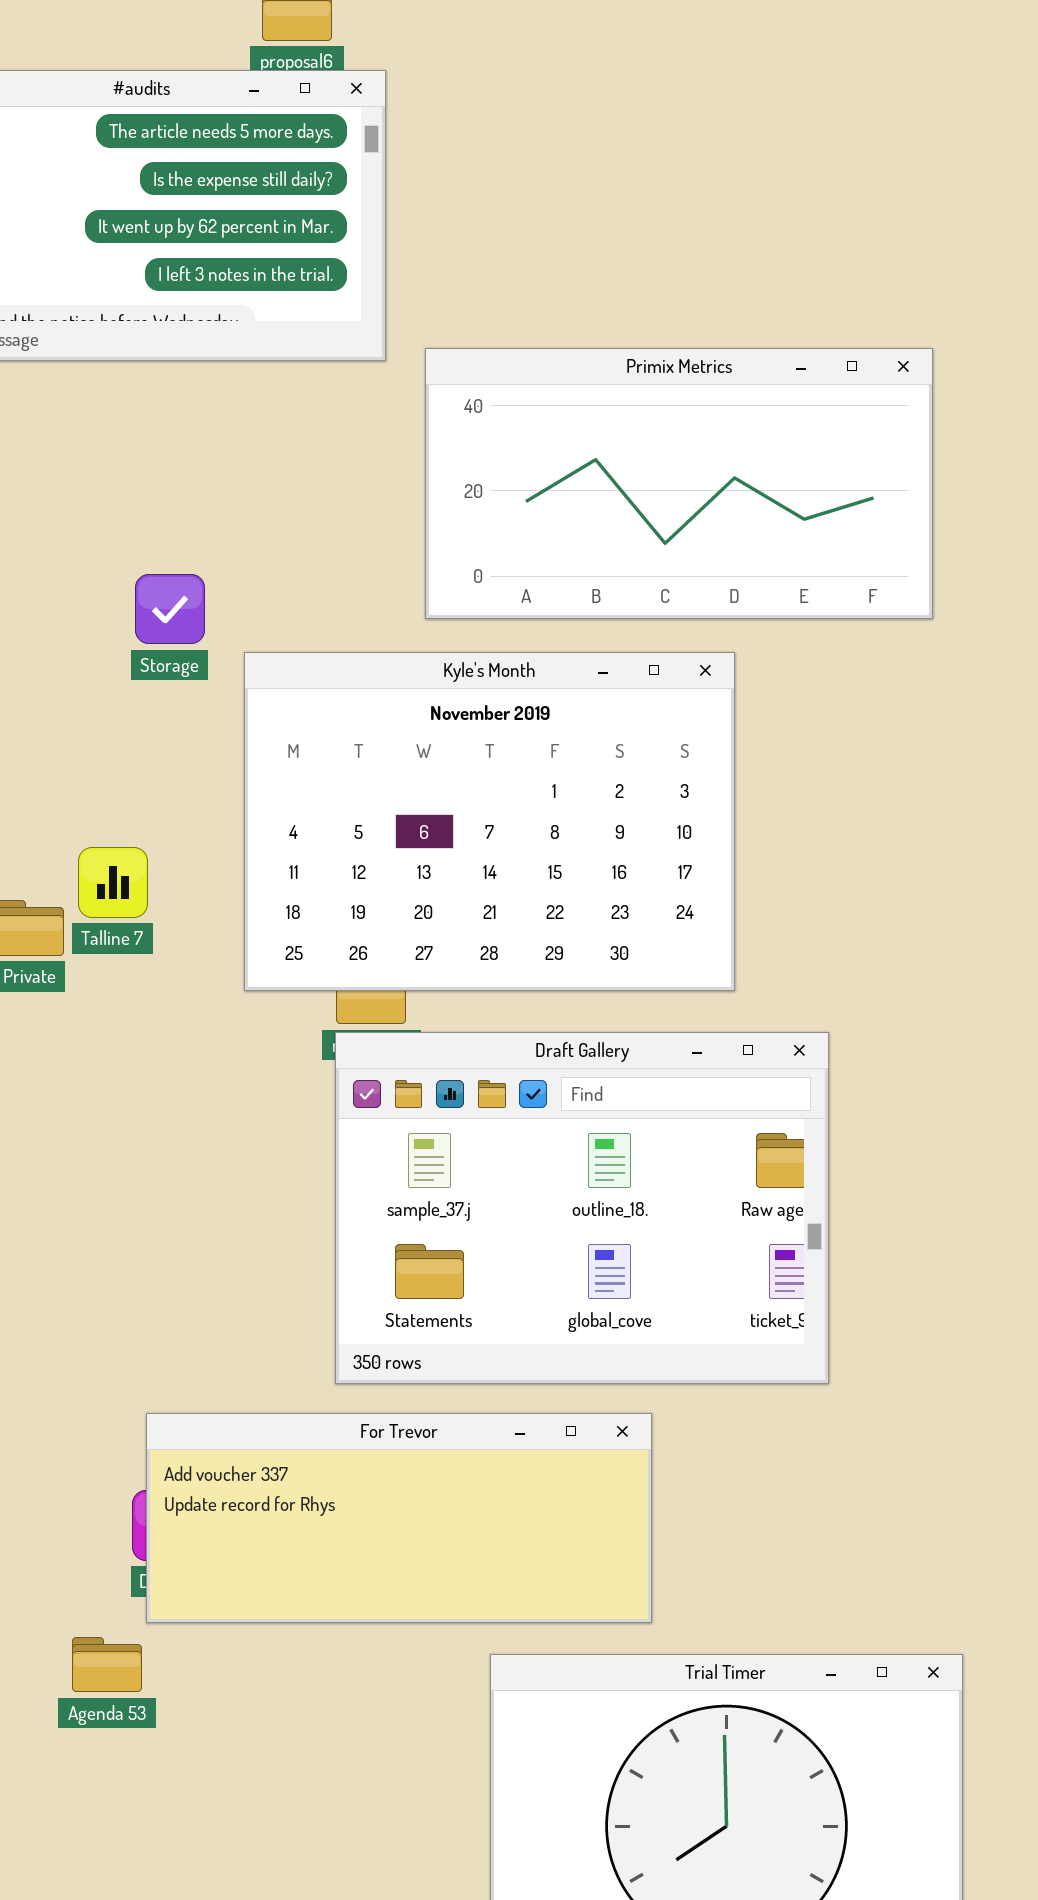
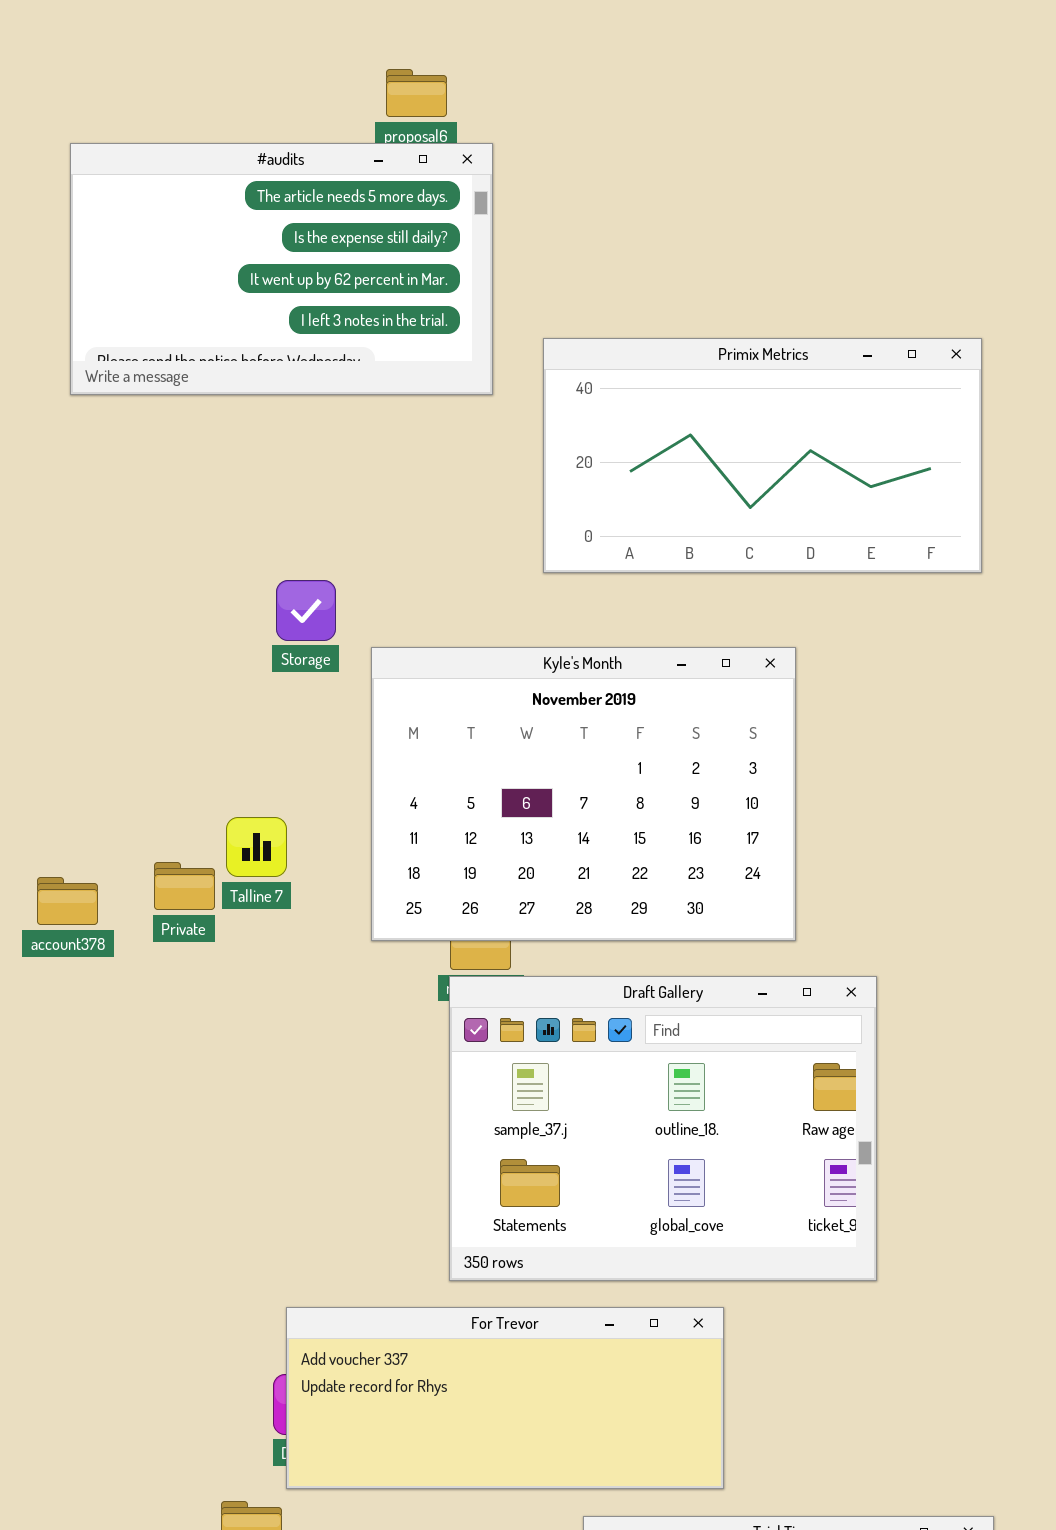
Primix Metrics: [425,348,933,619] -> [543,338,982,573], moved

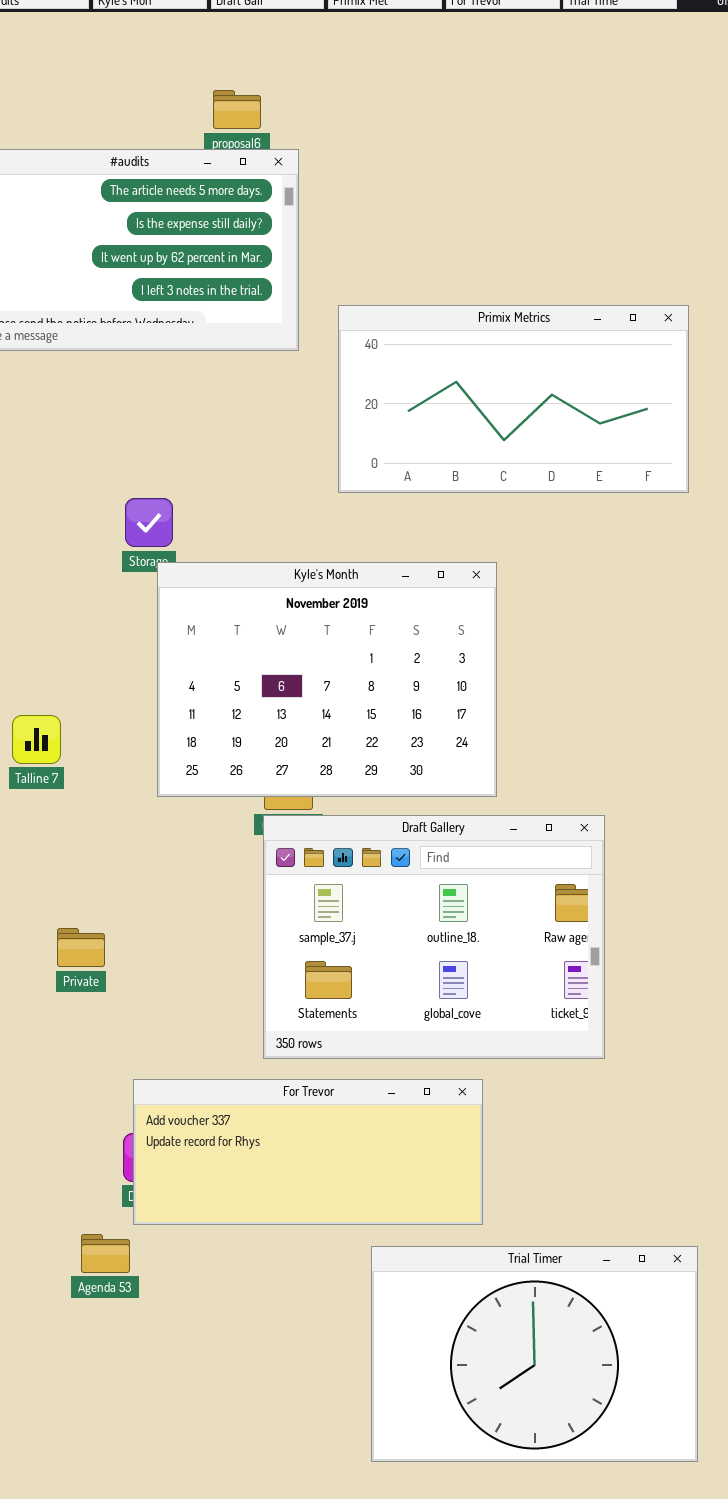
Kyle's Month: [371,647,796,941] -> [157,562,497,797], moved
Talline 7: [226,817,287,877] -> [12,715,61,764], moved
Private: [154,862,215,910] -> [57,928,105,967], moved

